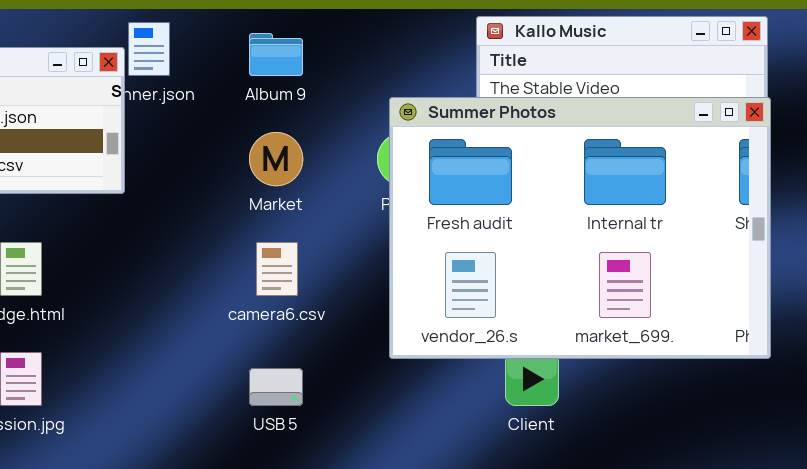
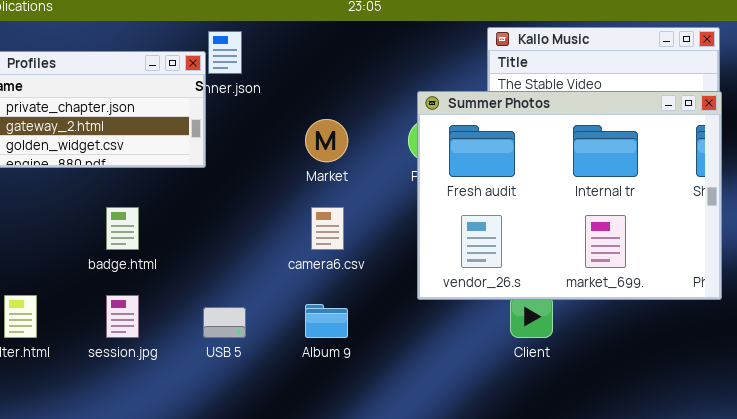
Album 9: [249,33,303,76] -> [305,304,348,338], moved
USB 5: [249,368,303,406] -> [203,307,246,338], moved

